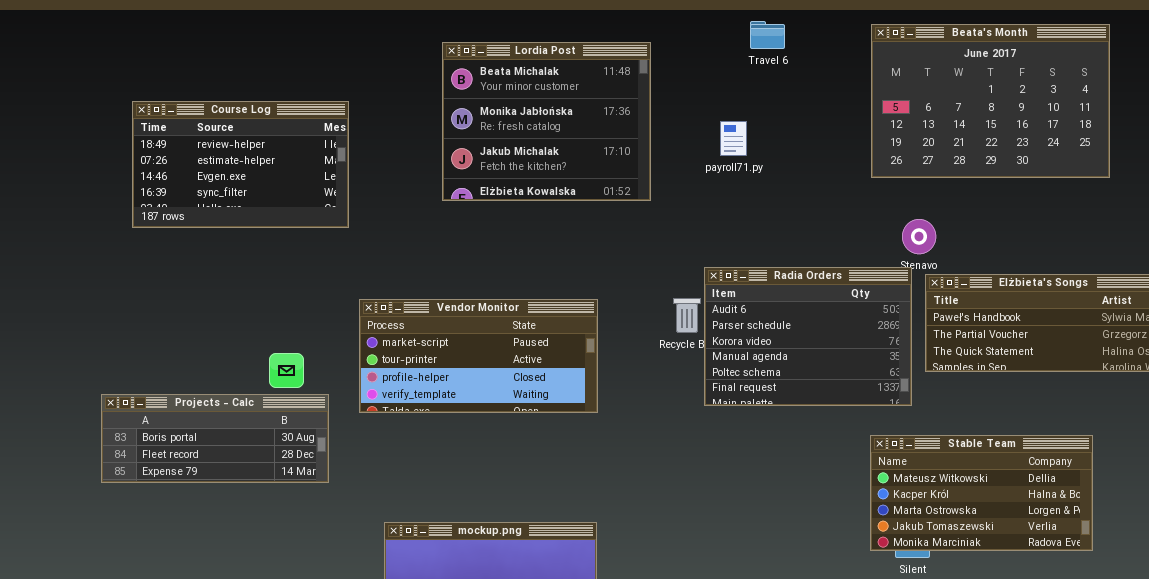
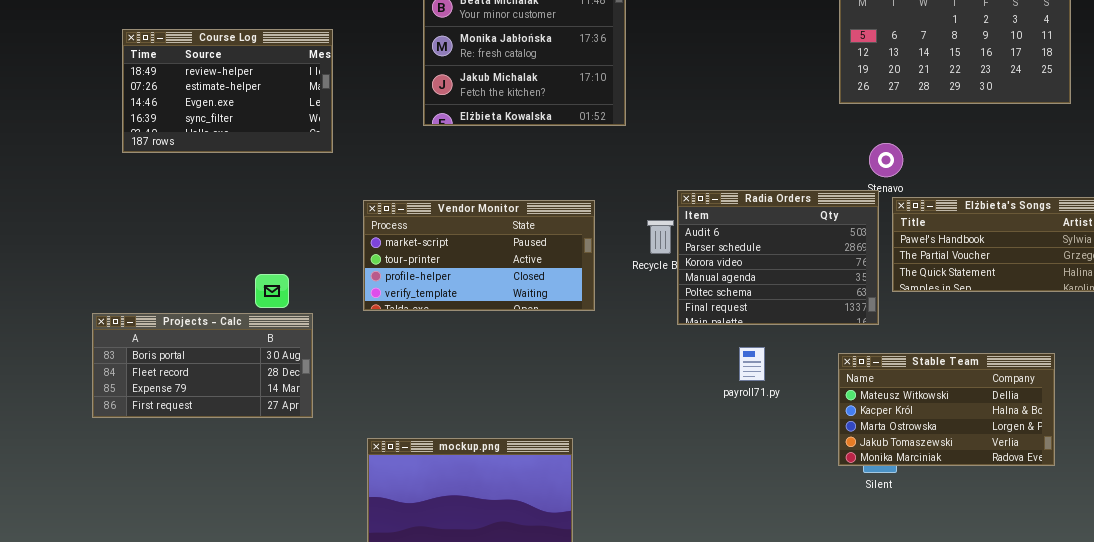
payroll71.py: [720,121,747,156] -> [739,347,765,381], moved
Vendor Monitor: [359,299,598,413] -> [363,200,595,311], moved
Projects - Calc: [101,394,329,483] -> [92,313,313,418], resized

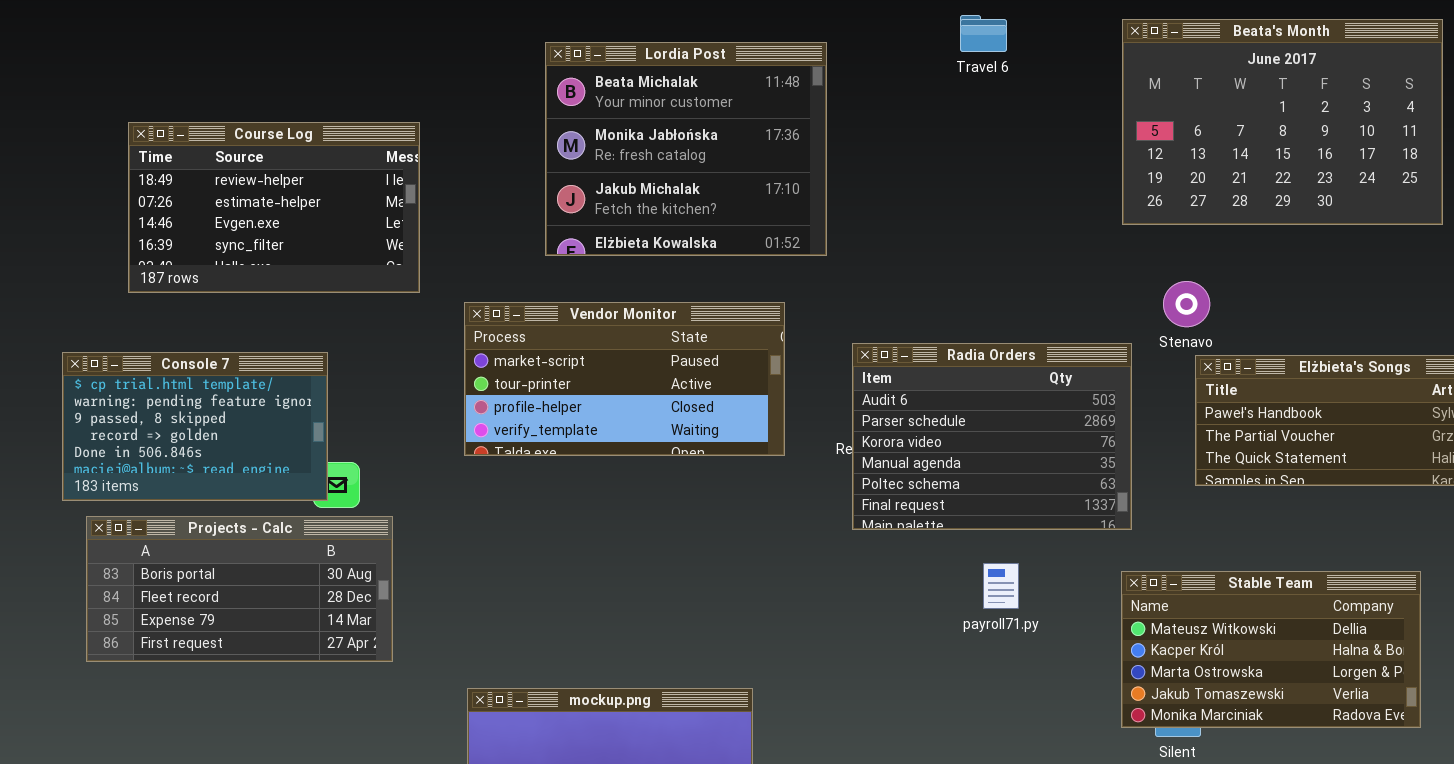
Radia Orders: [677,190,879,325] -> [852,343,1132,530], moved
Console 7: none -> [62,352,328,501], opened
Vendor Monitor: [363,200,595,311] -> [464,302,785,456], moved

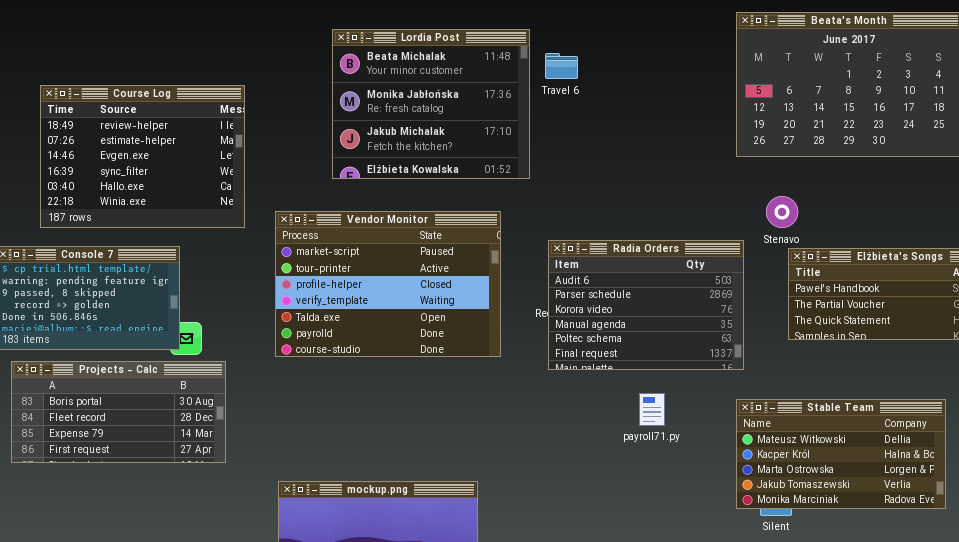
Travel 6: [960,15,1007,52] -> [545,53,578,79], moved
Course Log: [128,122,420,293] -> [40,85,245,228], resized
Vendor Monitor: [464,302,785,456] -> [275,211,501,357], resized

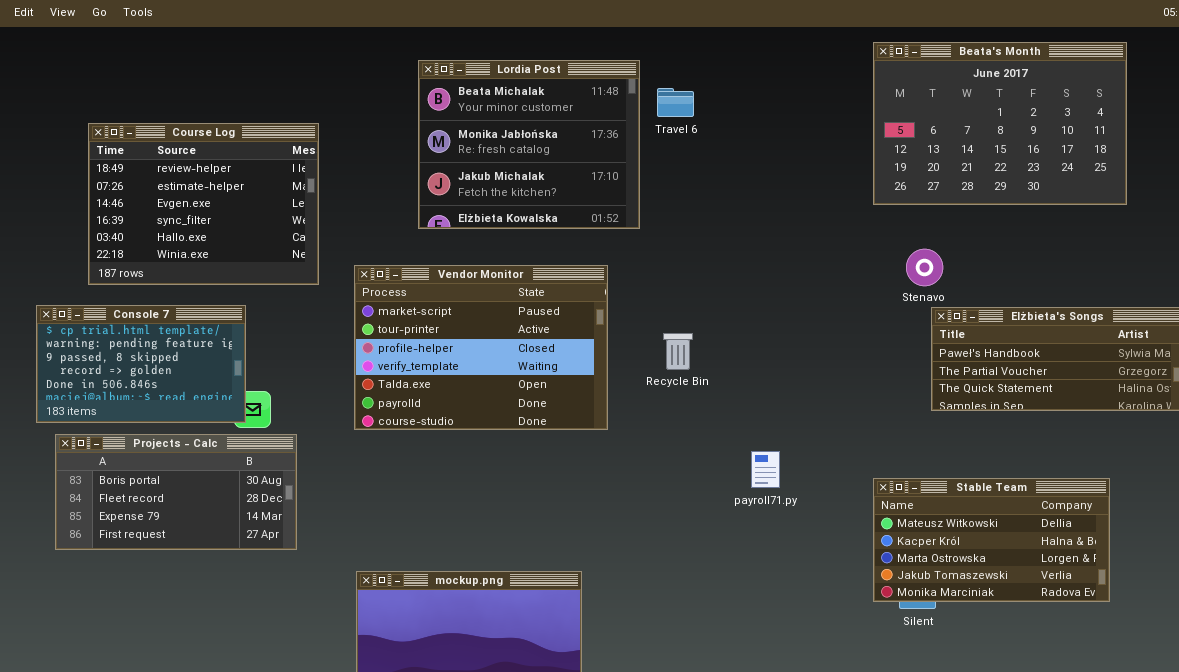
Radia Orders: [548,240,744,370] -> none, closed
payroll71.py: [639,393,665,426] -> [751,451,780,488], moved

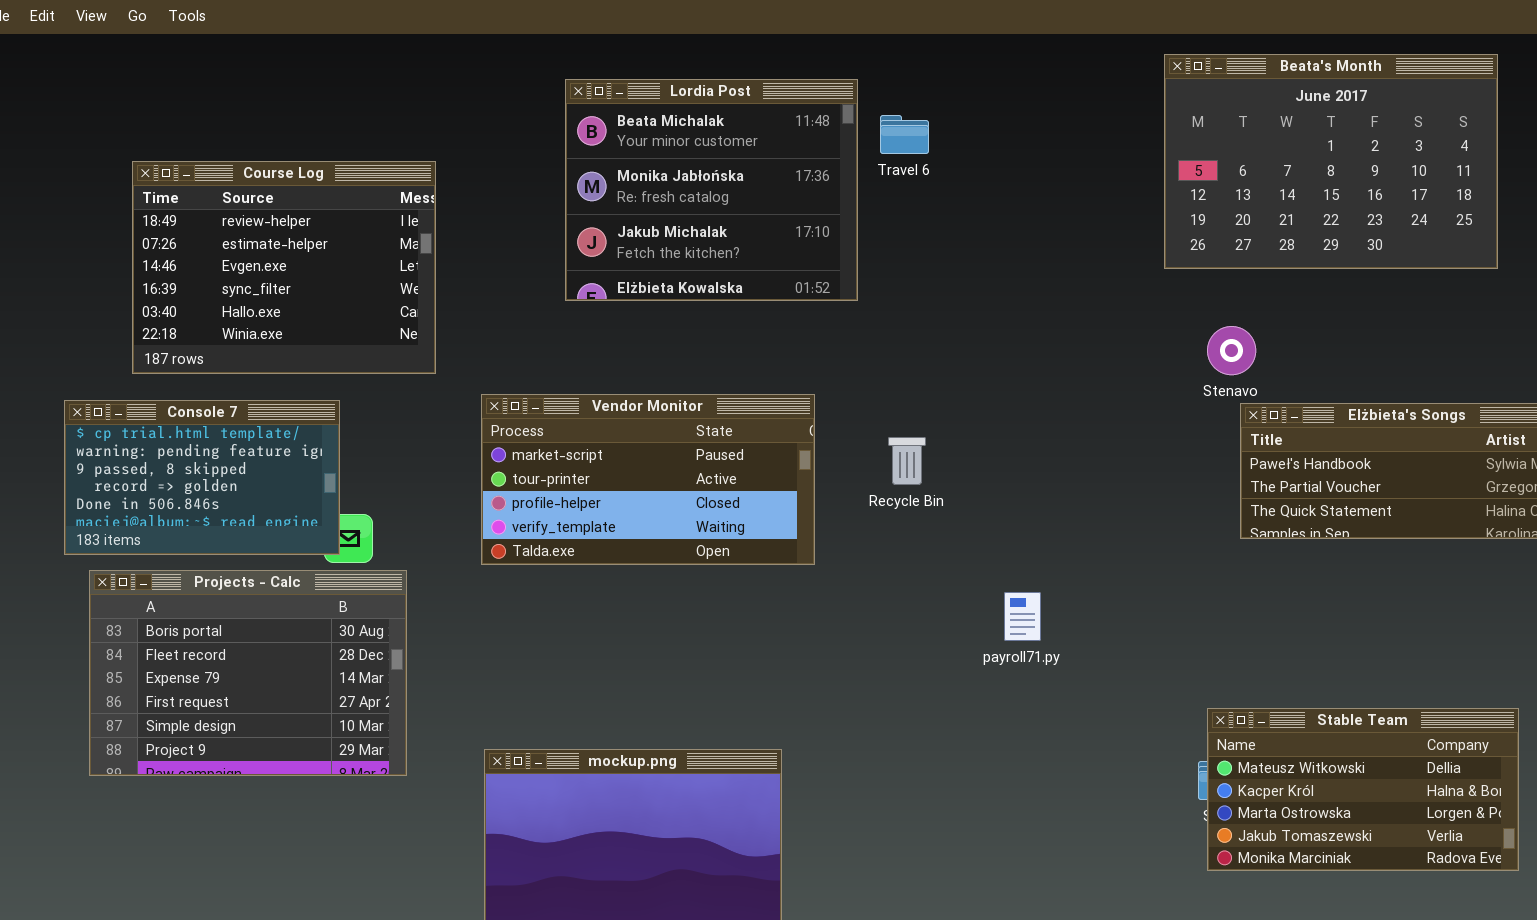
Vendor Monitor: [354,265,608,430] -> [481,394,815,565], resized
Projects - Calc: [55,434,297,550] -> [89,570,407,776], resized
Stable Team: [873,478,1110,602] -> [1207,708,1519,871], moved

